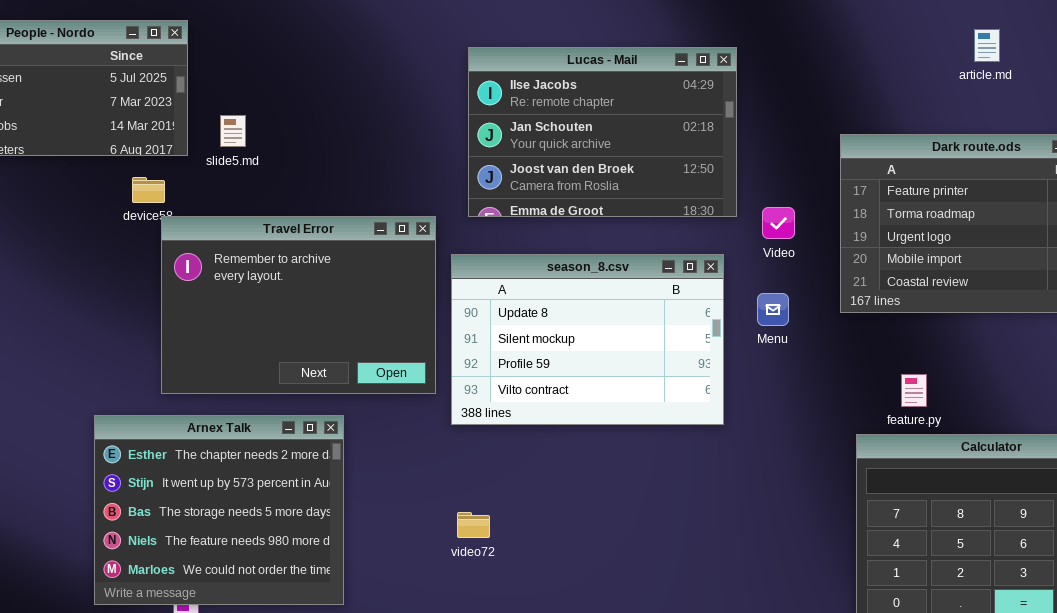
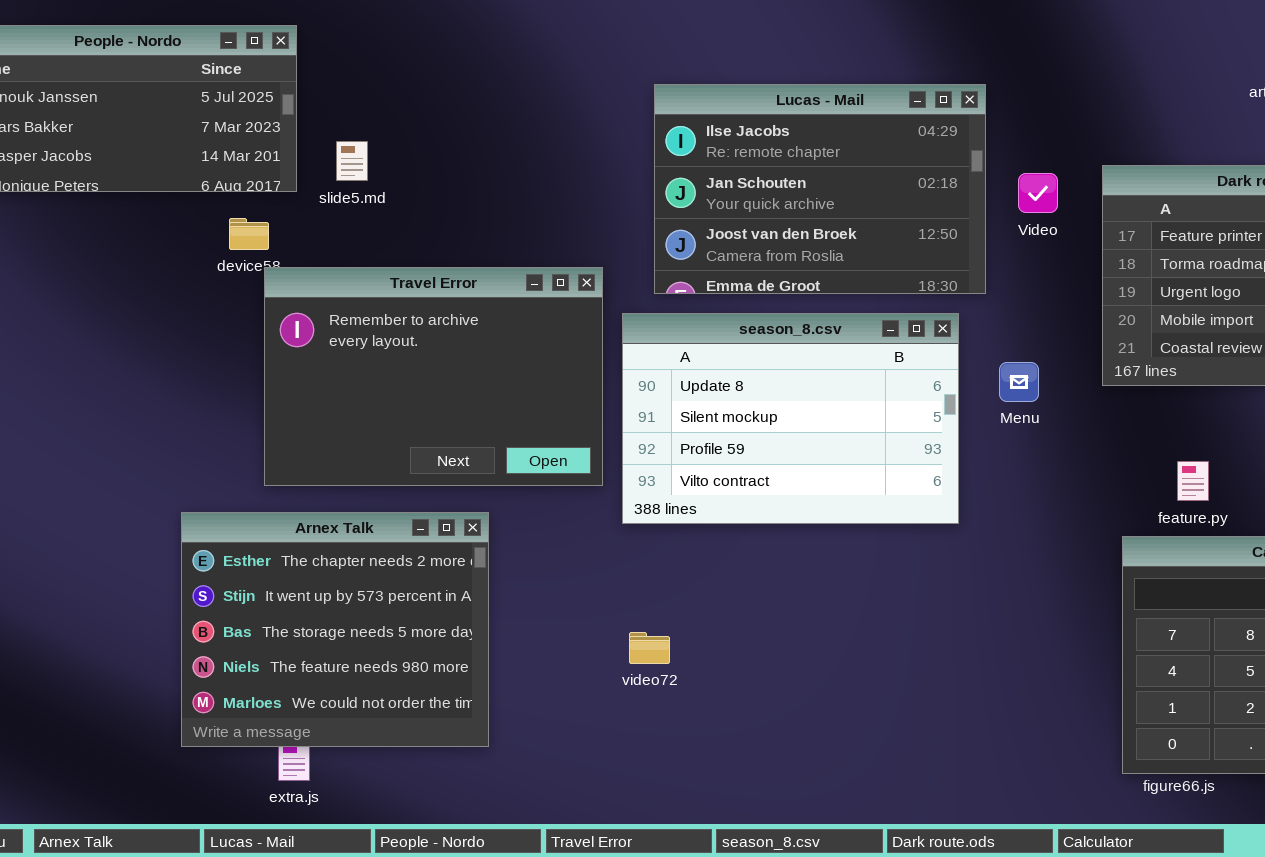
Lucas - Mail: [468,47,737,217] -> [654,84,986,294], moved
Video: [762,207,795,239] -> [1018,173,1058,213], moved

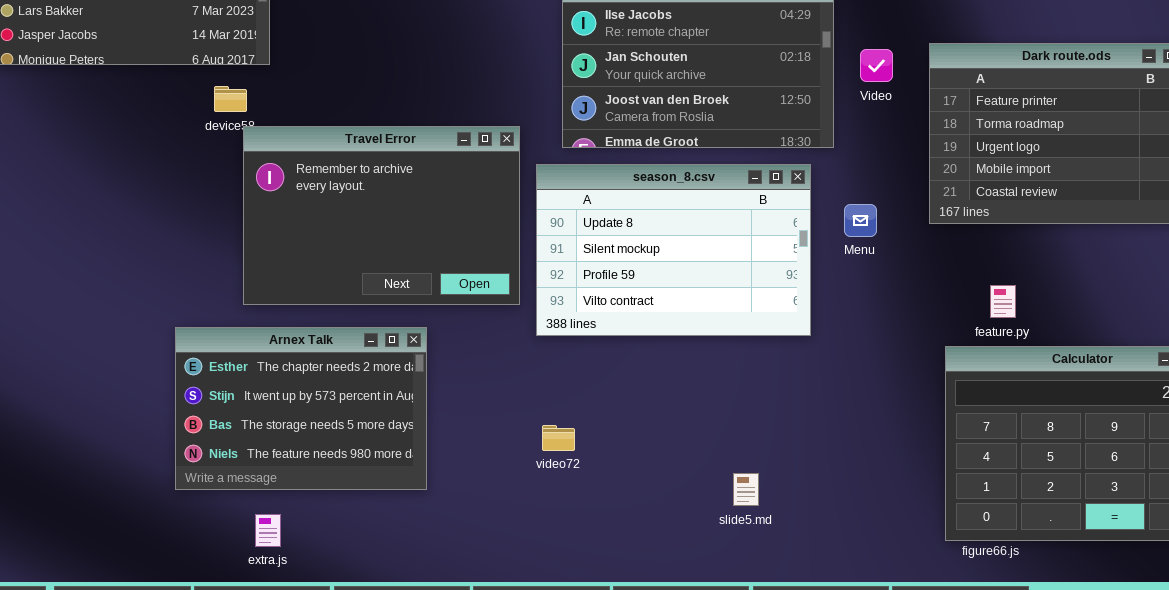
slide5.md: [336,141,368,181] -> [733,473,759,506], moved
Arnex Talk: [181,512,489,747] -> [175,327,427,490], resized

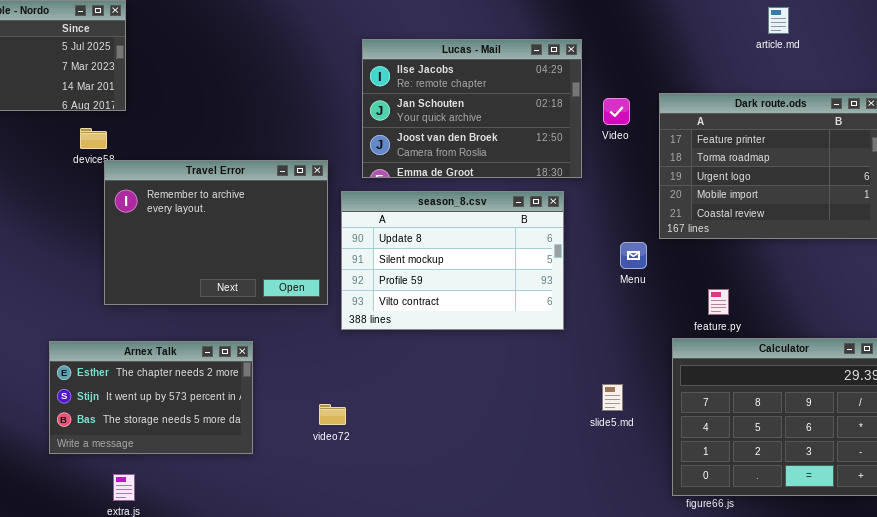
Menu: [844,204,877,237] -> [620,242,647,269], moved
Arnex Talk: [175,327,427,490] -> [49,341,253,454], resized
video72: [542,425,575,451] -> [319,404,346,425], moved
slide5.md: [733,473,759,506] -> [602,384,623,411], moved

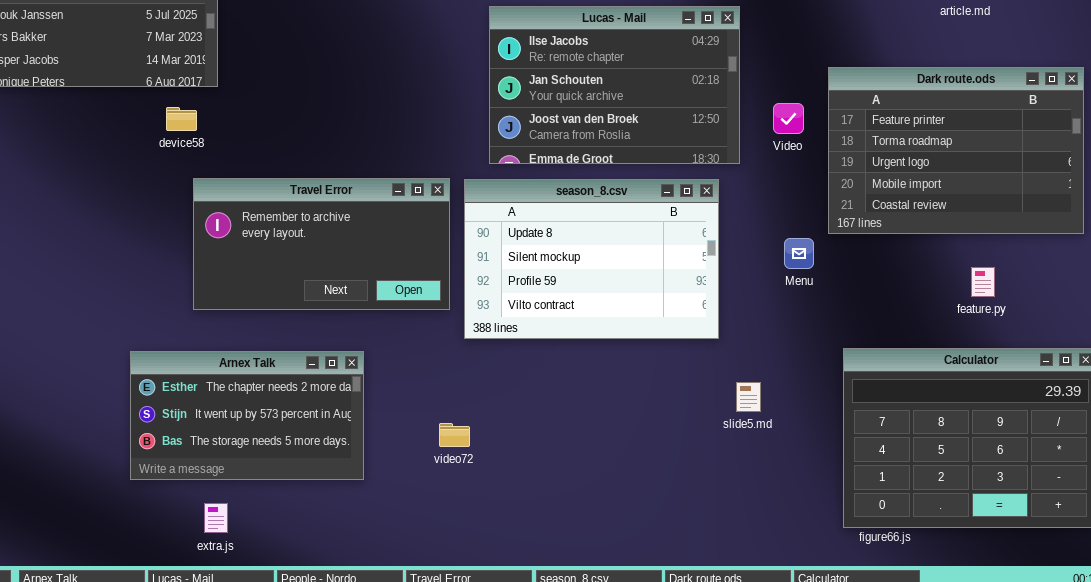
Video: [603,98,630,125] -> [773,103,804,134], moved
Travel Error: [104,160,328,305] -> [193,178,450,310], resized
feature.py: [708,289,729,315] -> [971,267,995,297], moved
slide5.md: [602,384,623,411] -> [736,382,761,412], moved

